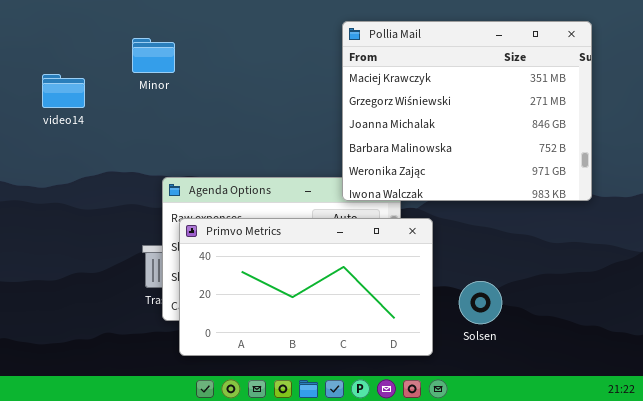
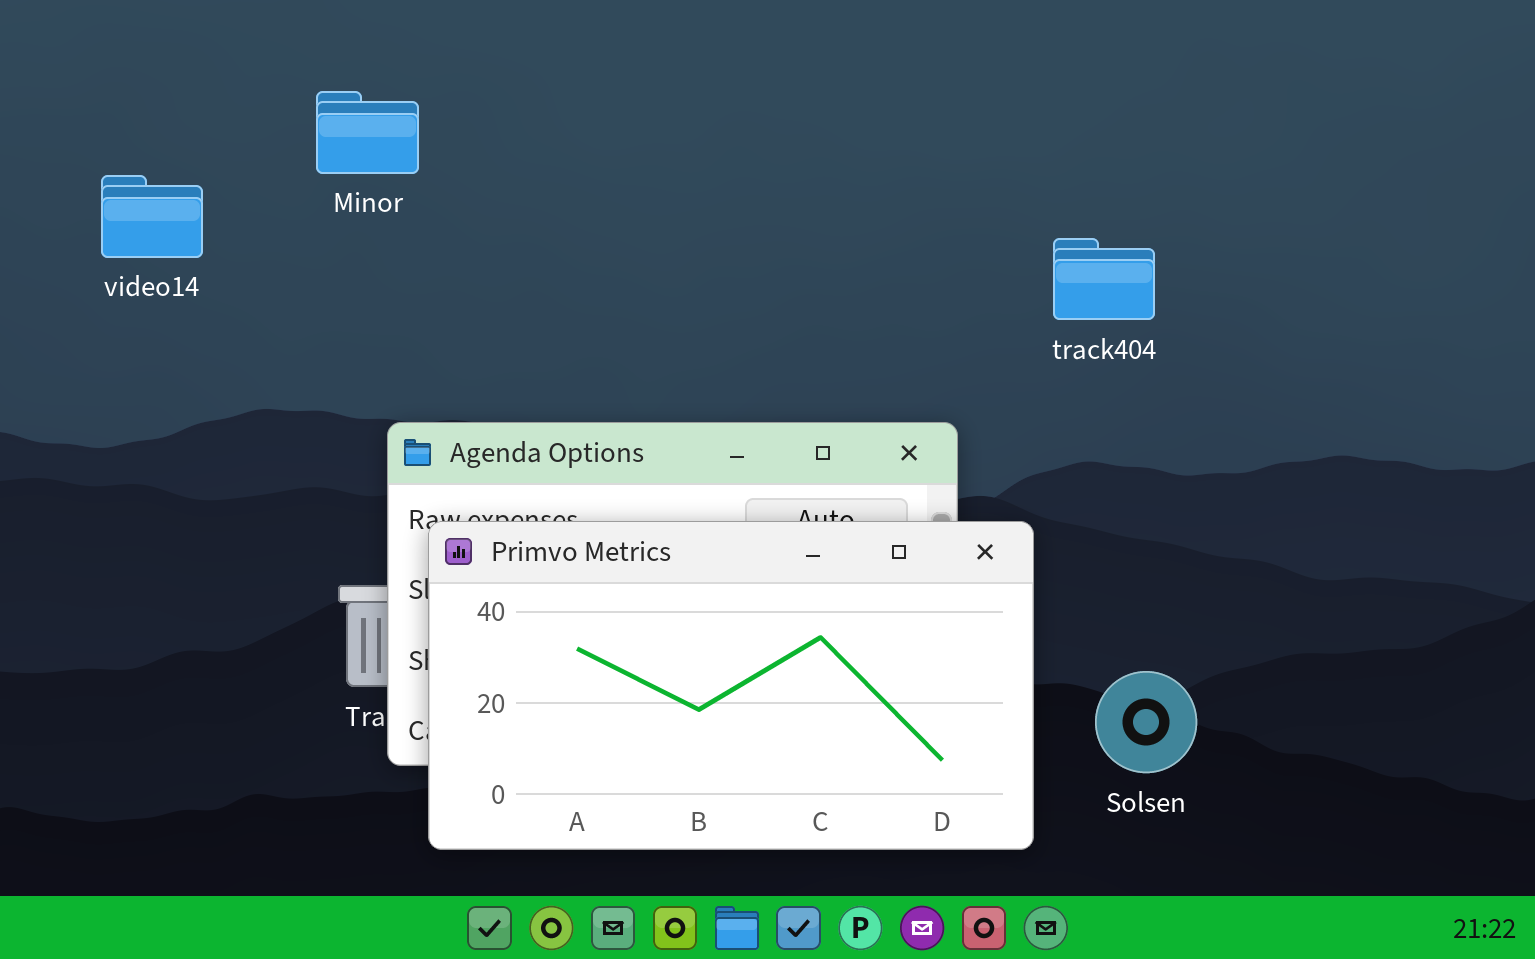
Pollia Mail: [342,21,592,201] -> none, closed

